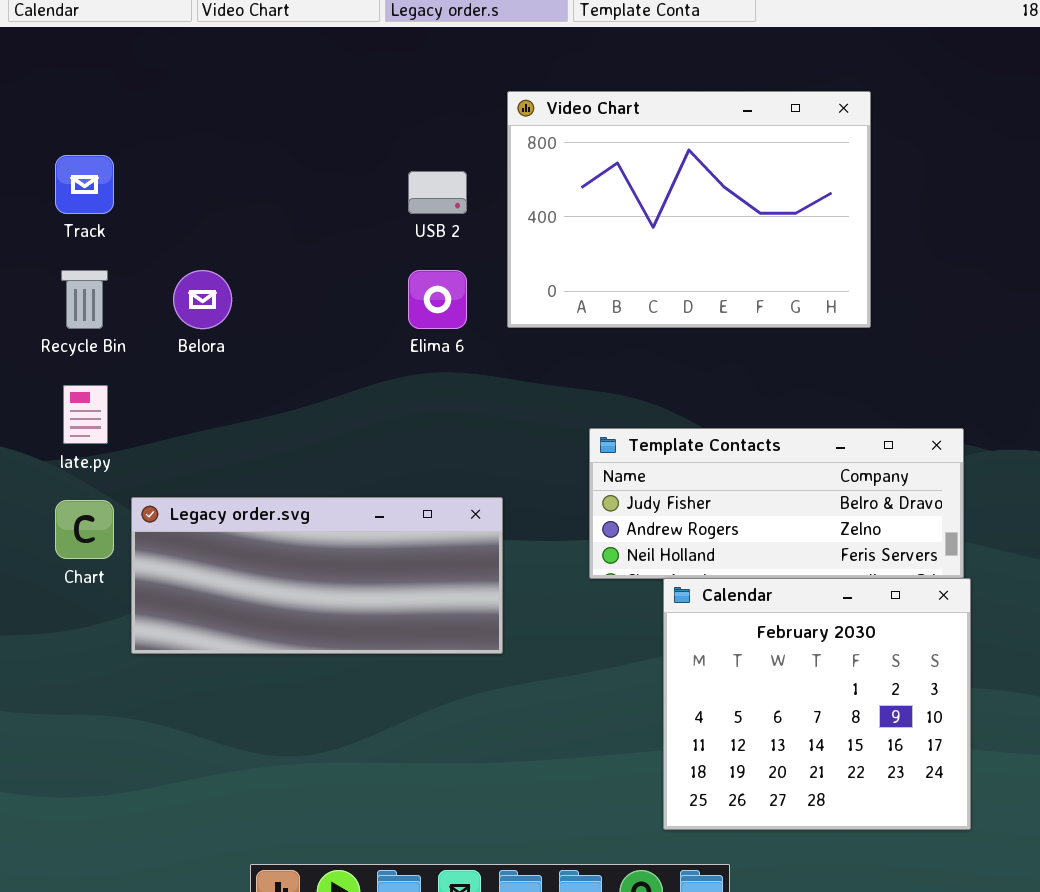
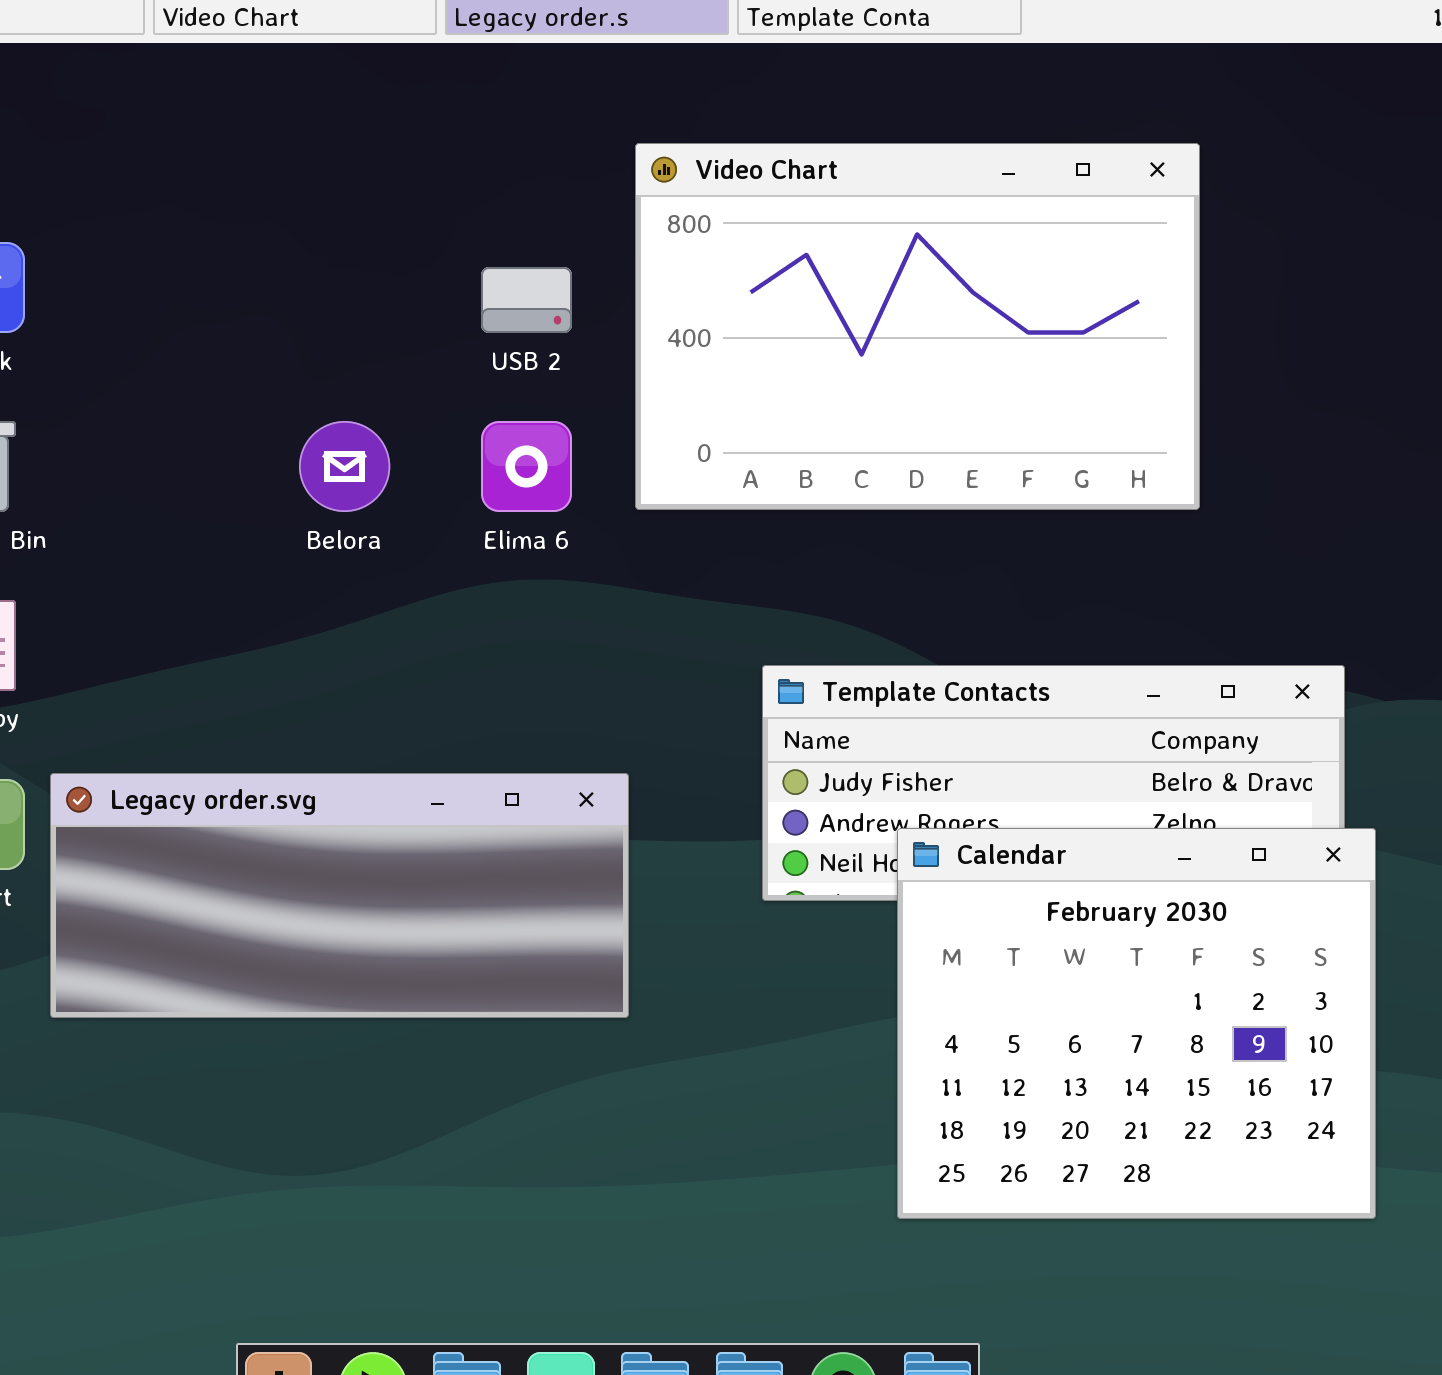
Belora: [173,270,232,329] -> [299,421,390,512], moved
Calendar: [663,578,971,830] -> [897,828,1376,1219], moved

